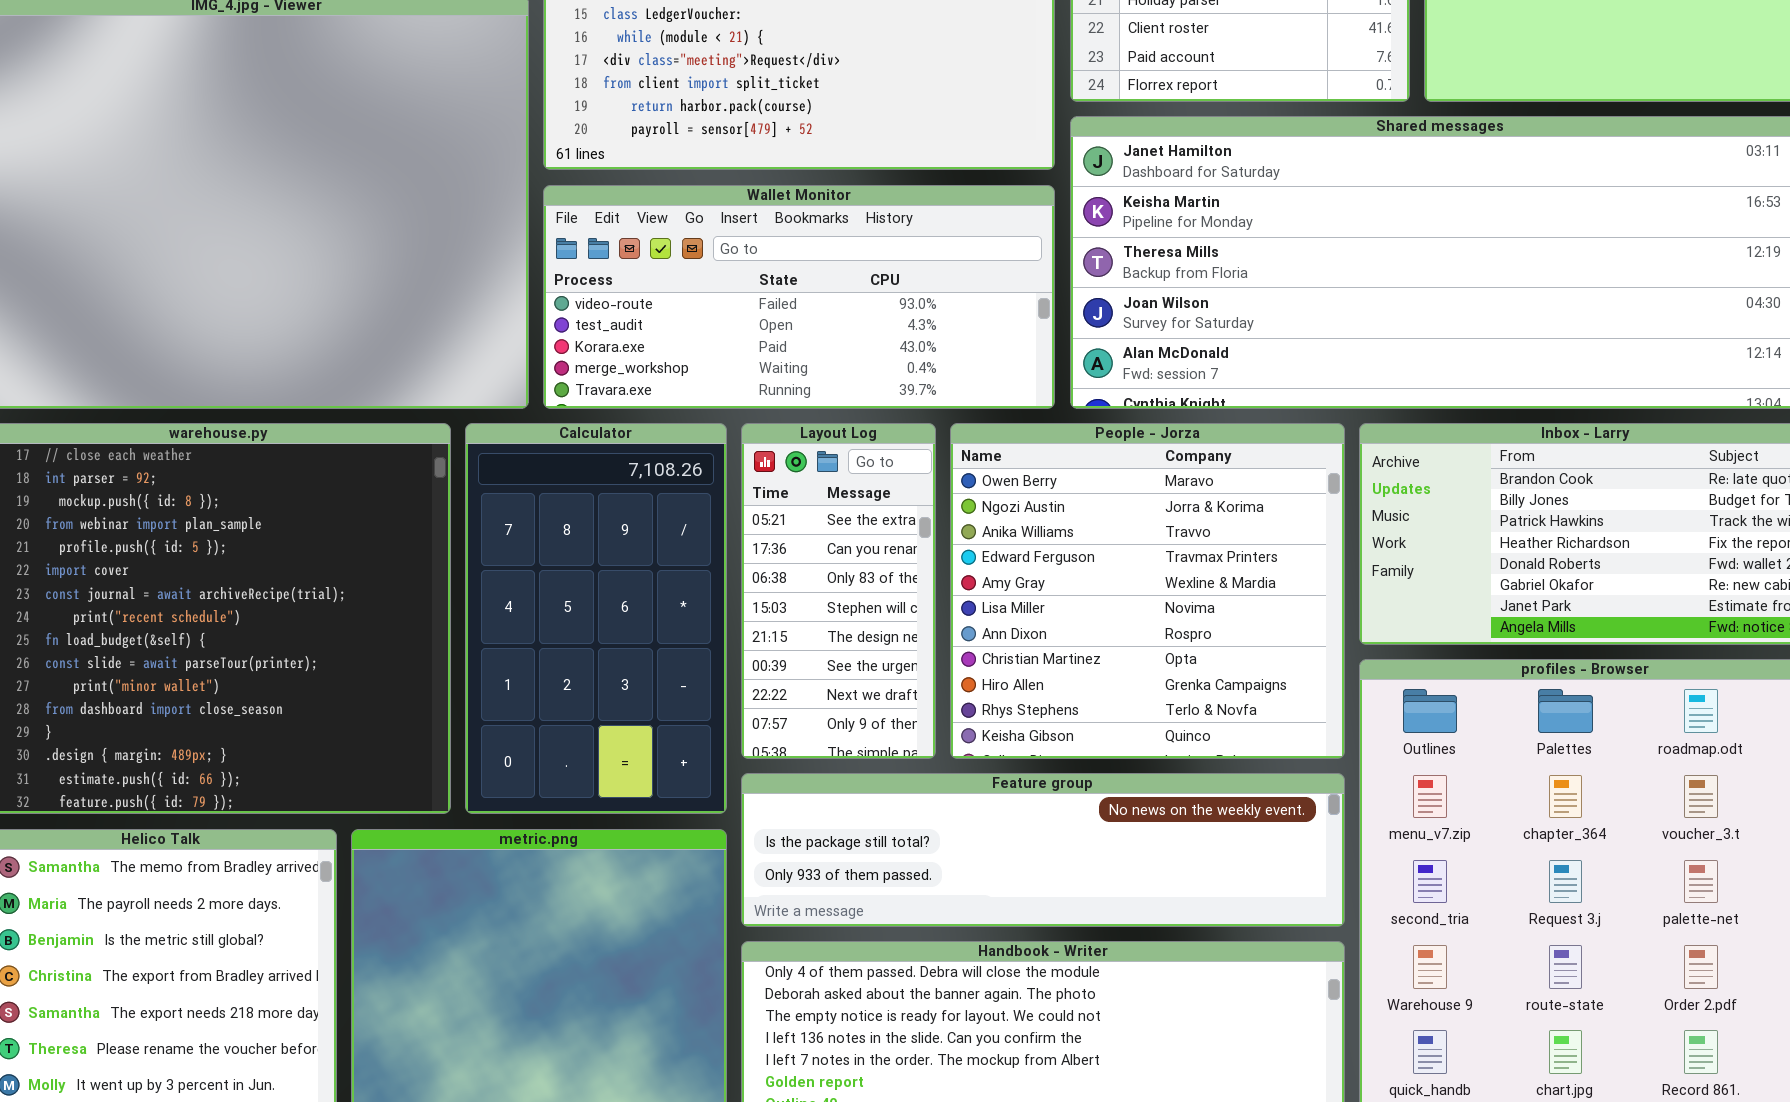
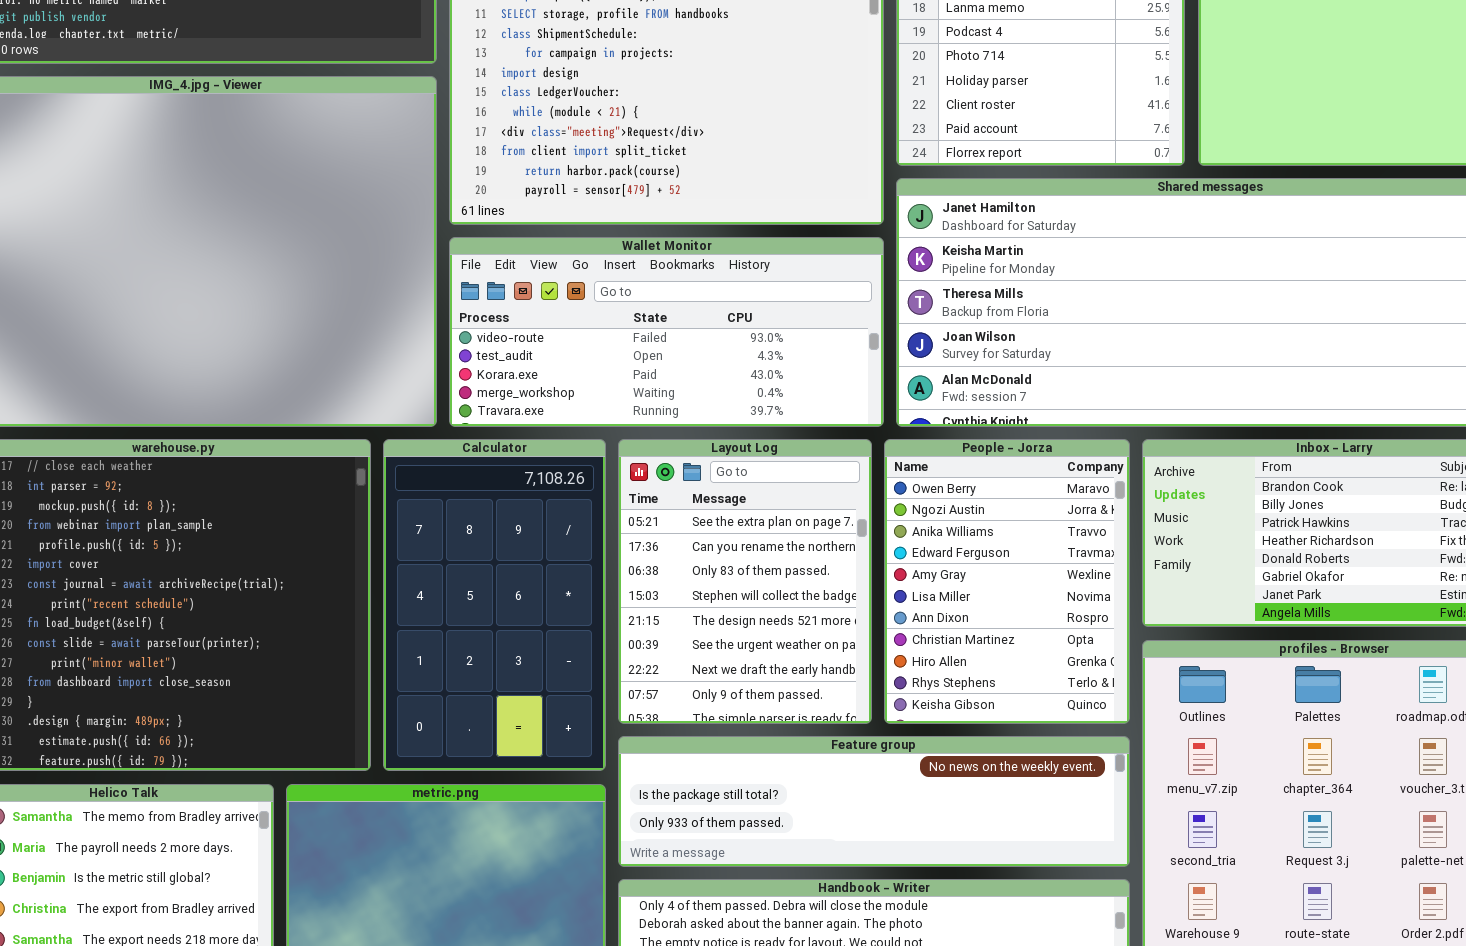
Layout Log: [741,423,936,759] -> [618,439,872,724], resized
People - Jorza: [950,423,1345,759] -> [884,439,1130,724], resized

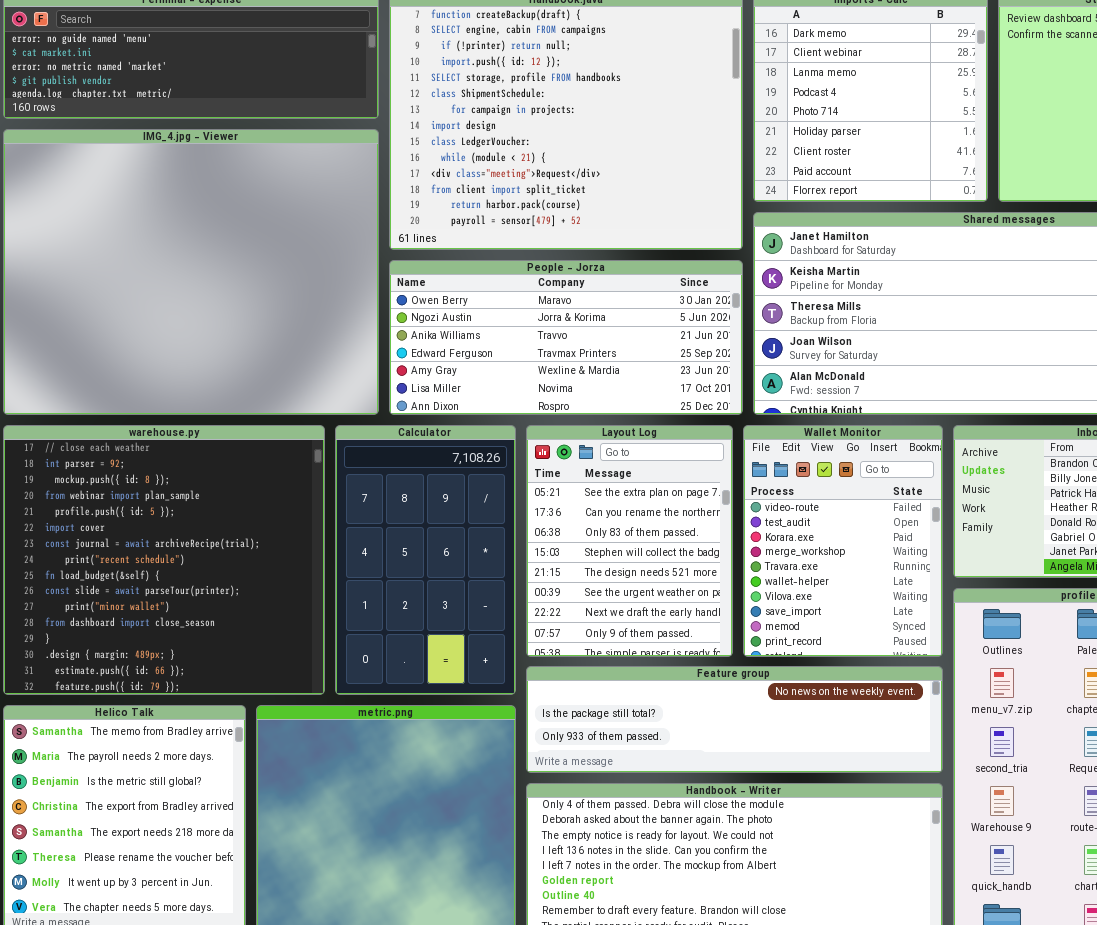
Wallet Monitor: [449,237,884,427] -> [743,425,943,657], moved, resized
People - Jorza: [884,439,1130,724] -> [389,260,743,415], moved, resized

